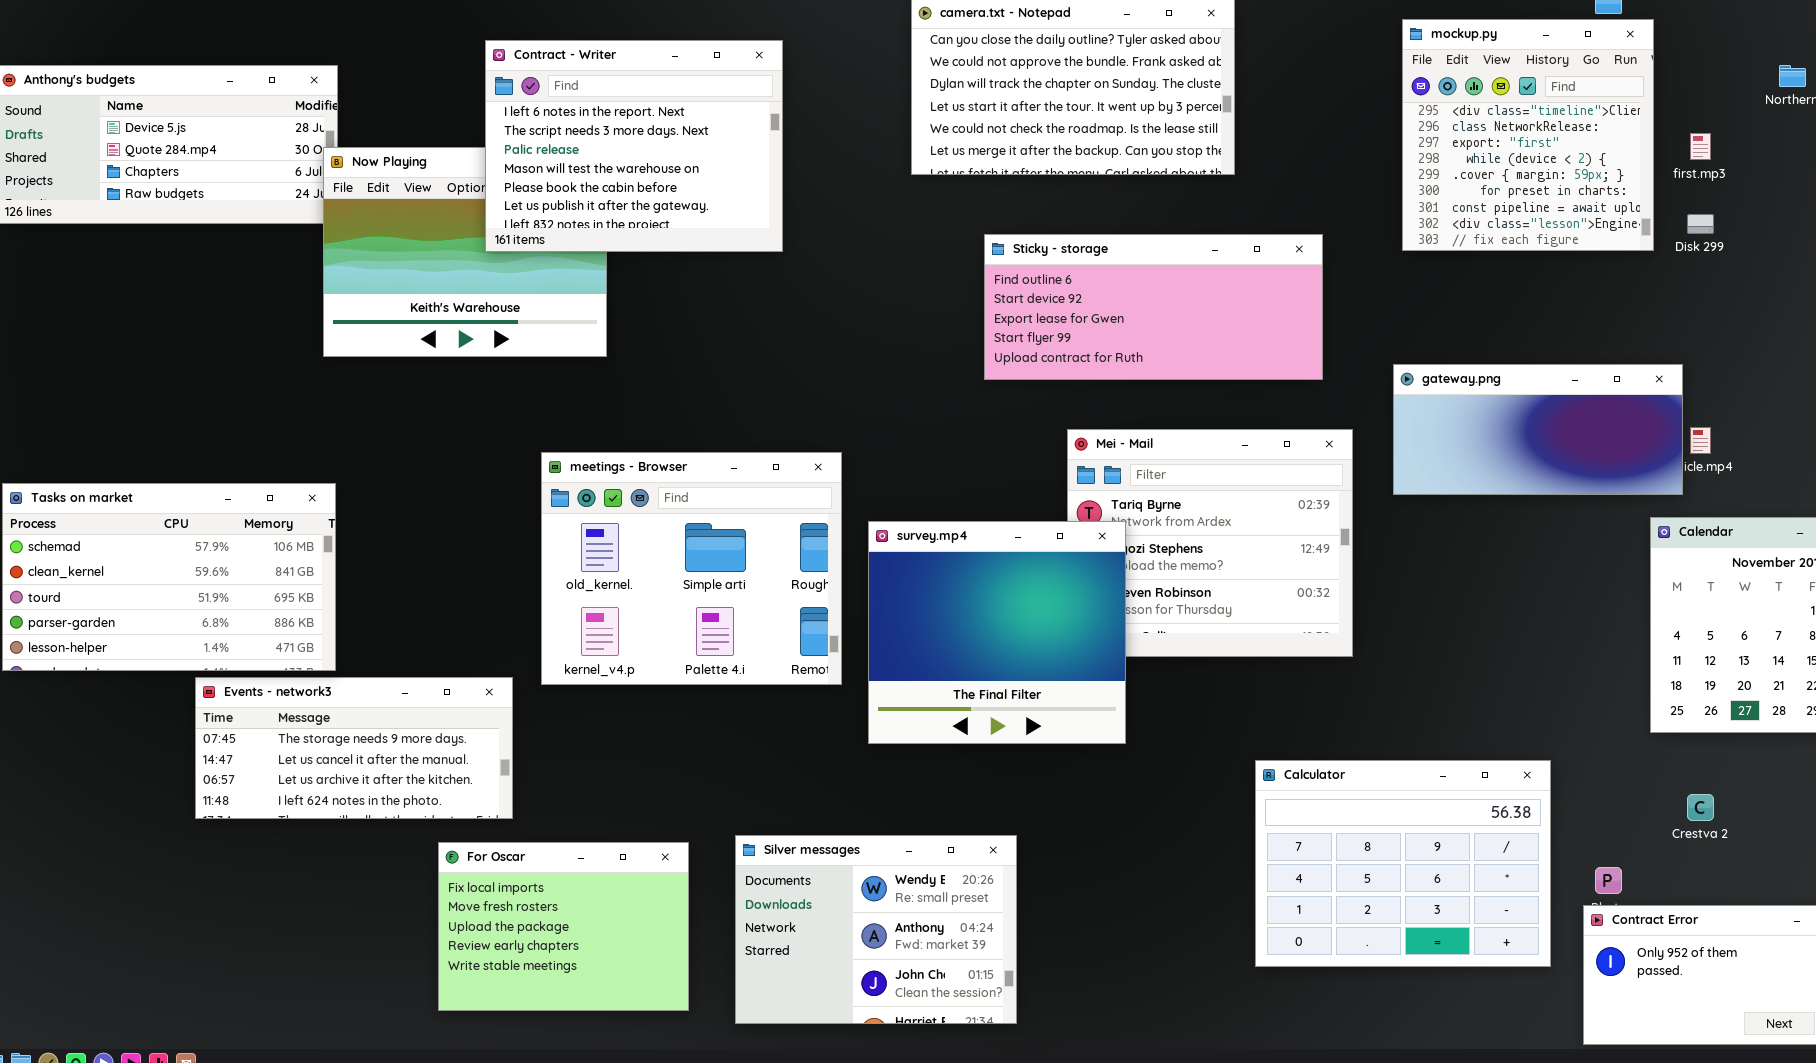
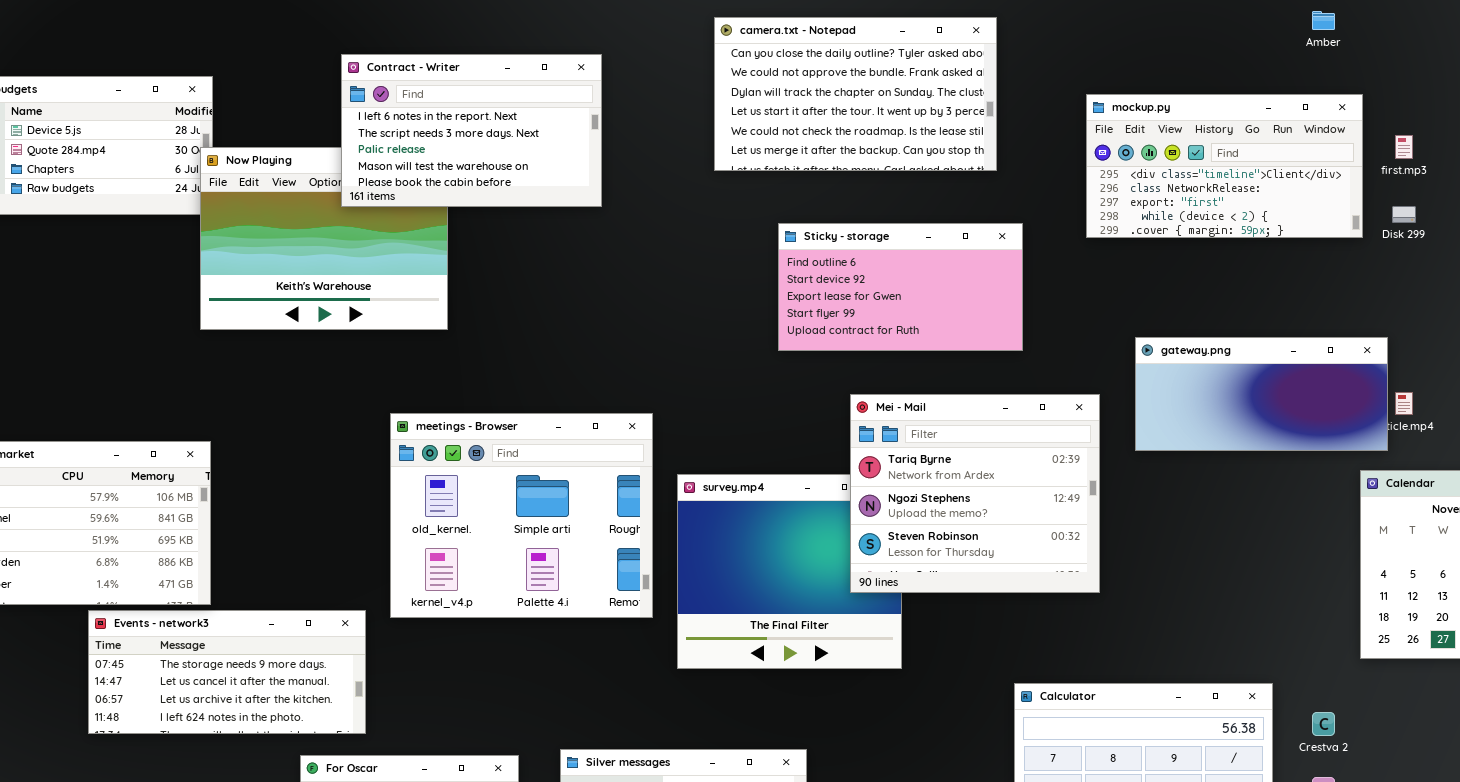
mockup.py: [1402,19,1654,251] -> [1086,94,1363,238], resized
Contract - Writer: [485,40,783,252] -> [341,54,602,207], resized
Sticky - storage: [984,234,1323,380] -> [778,223,1023,351], resized
Mei - Mail: [1067,429,1353,657] -> [850,394,1100,593], raised
Crestva 2: [1687,794,1714,821] -> [1312,712,1335,736], moved

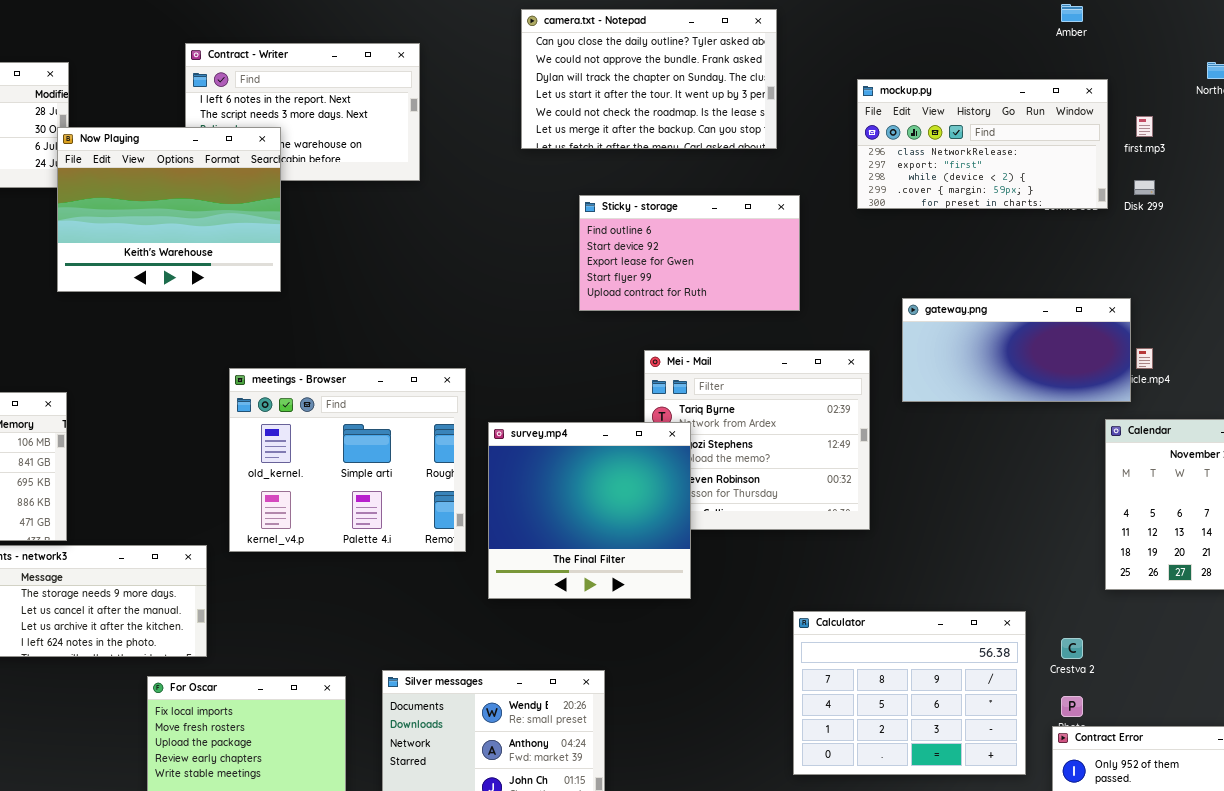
mockup.py: [1086,94,1363,238] -> [857,79,1108,209], scrolled down 1 row
Now Playing: [200,147,448,330] -> [57,127,281,292], raised
survey.mp4: [677,474,902,669] -> [488,422,691,599], raised

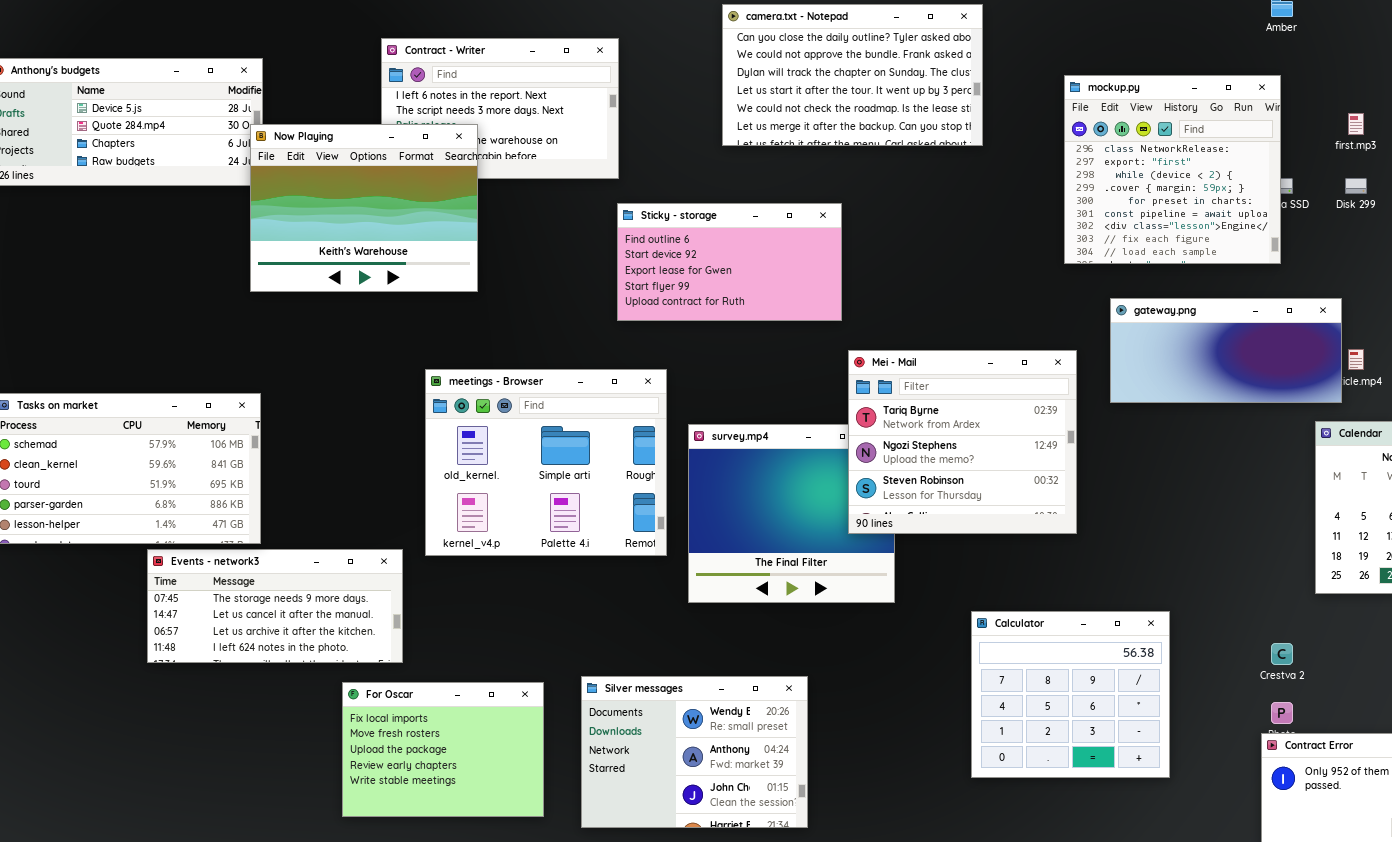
mockup.py: [857,79,1108,209] -> [1064,75,1281,264], resized
Sticky - storage: [579,195,800,311] -> [617,203,842,321], moved
Mei - Mail: [644,350,870,530] -> [848,350,1077,534], raised
Calculator: [793,611,1026,775] -> [971,611,1170,778], moved, resized

